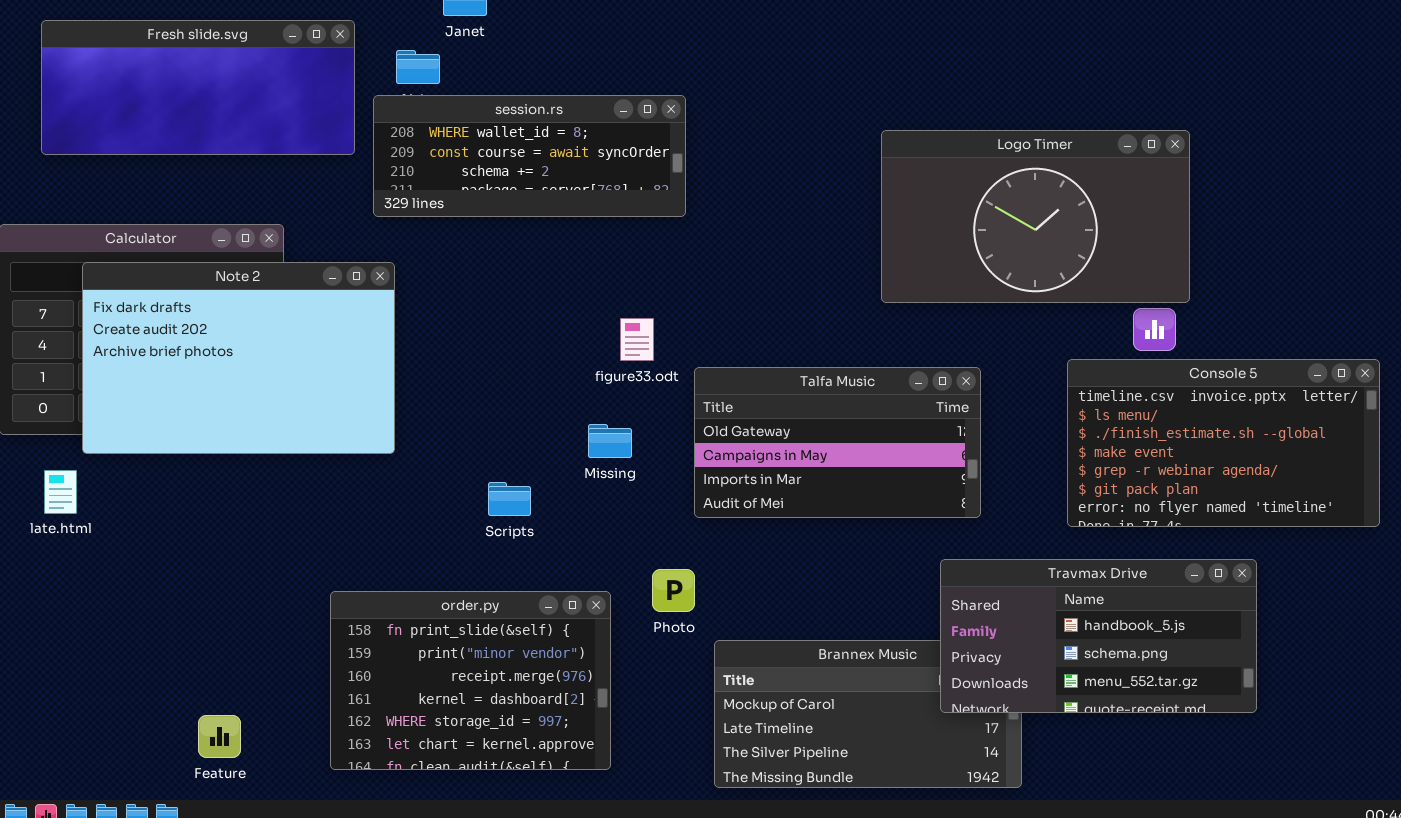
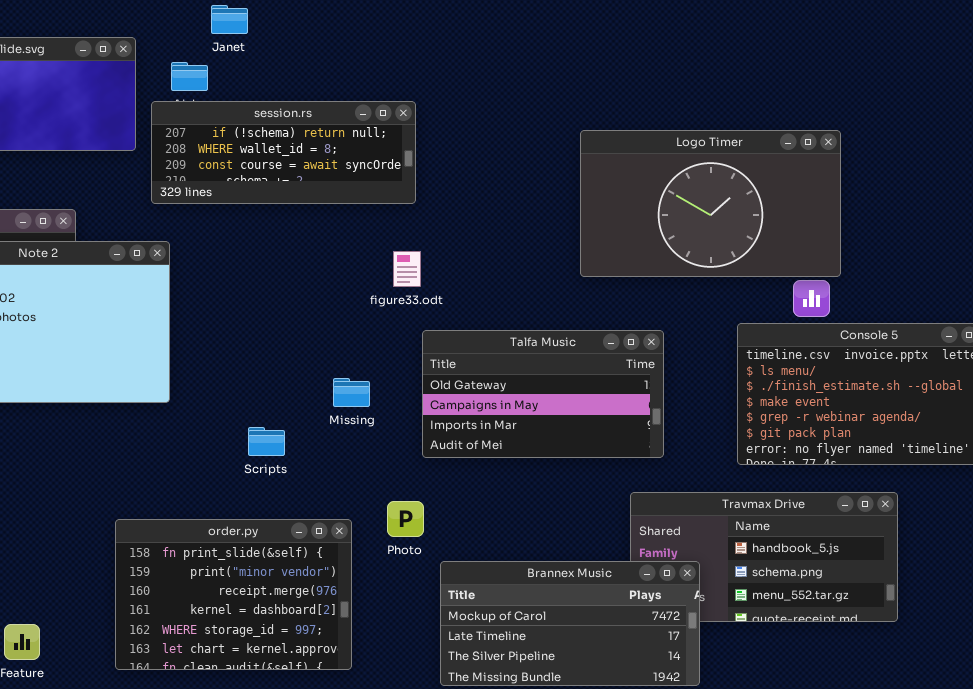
session.rs: [373,95,686,217] -> [151,101,416,204], scrolled up 1 row
figure33.odt: [620,318,654,361] -> [393,251,421,287], moved
Brannex Music: [714,640,1022,788] -> [440,561,700,686], raised

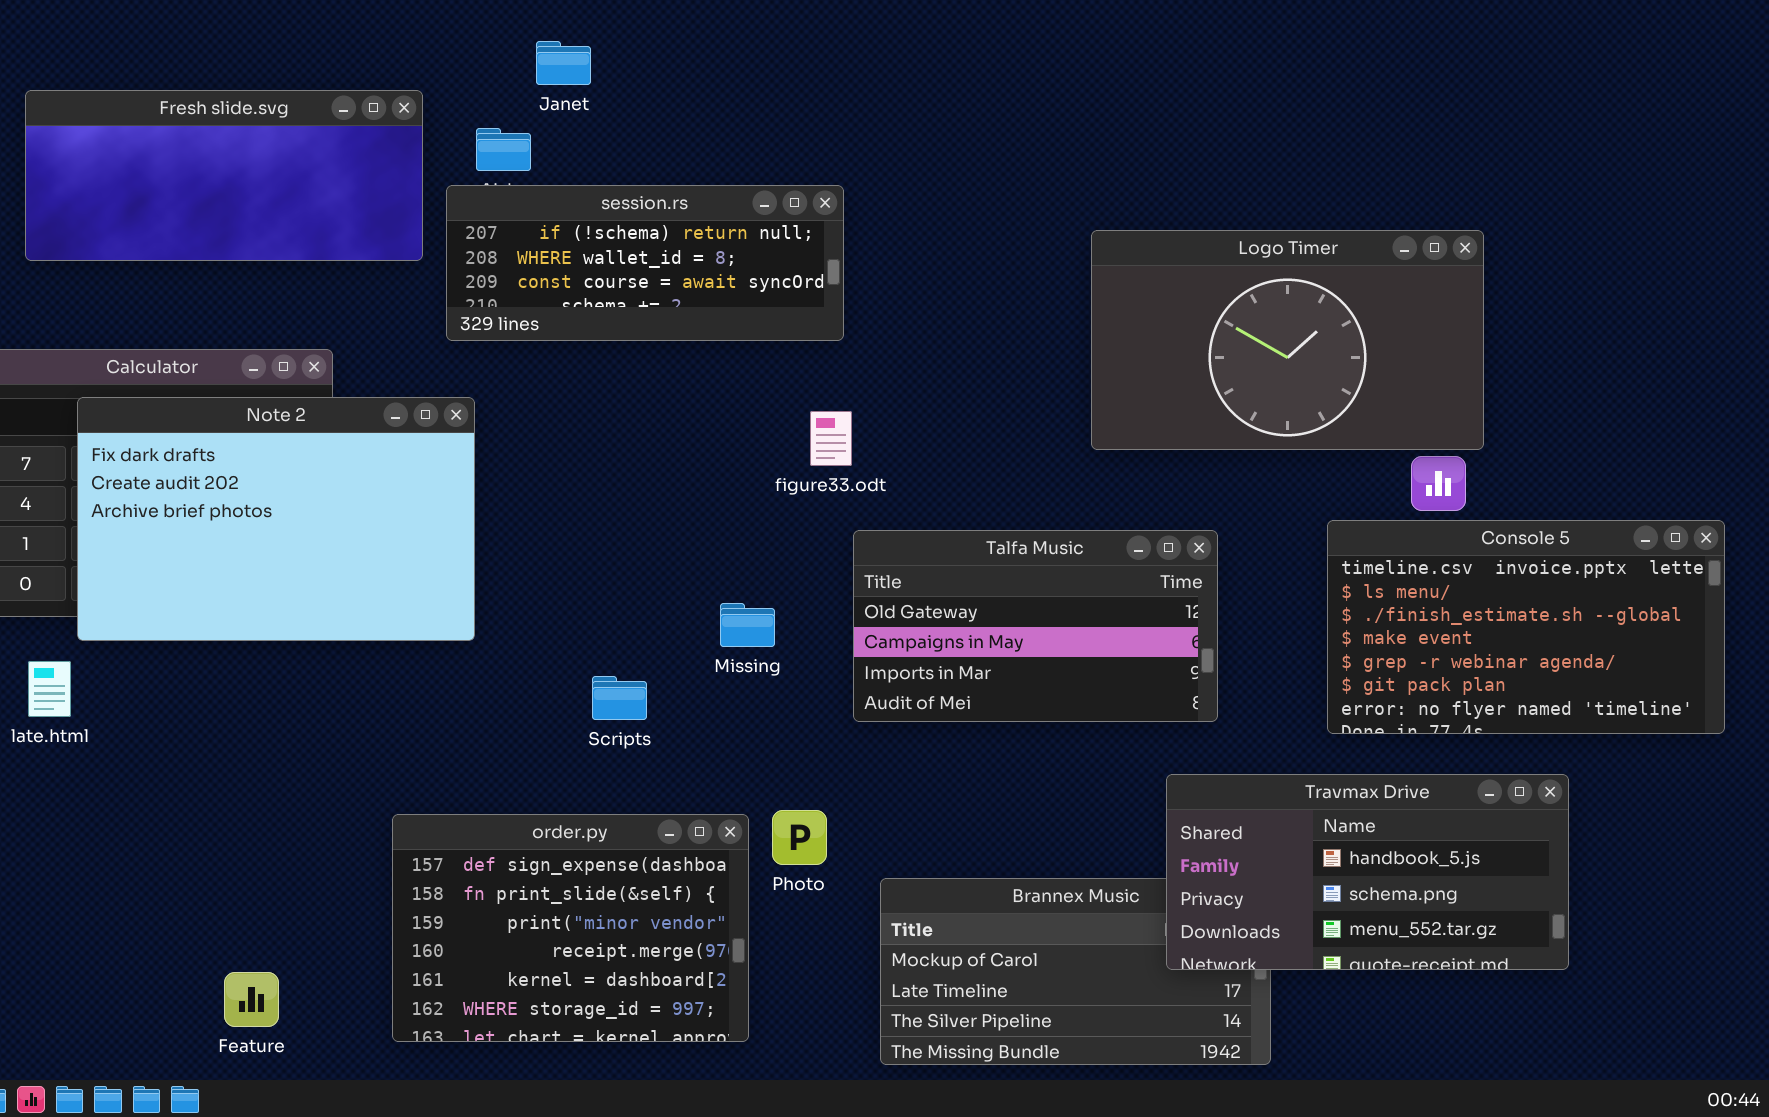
Travmax Drive: [630,492,898,622] -> [1166,774,1569,970], raised
Photo: [387,501,424,537] -> [772,810,827,865], moved
order.py: [115,519,352,670] -> [392,814,749,1042], scrolled up 1 row

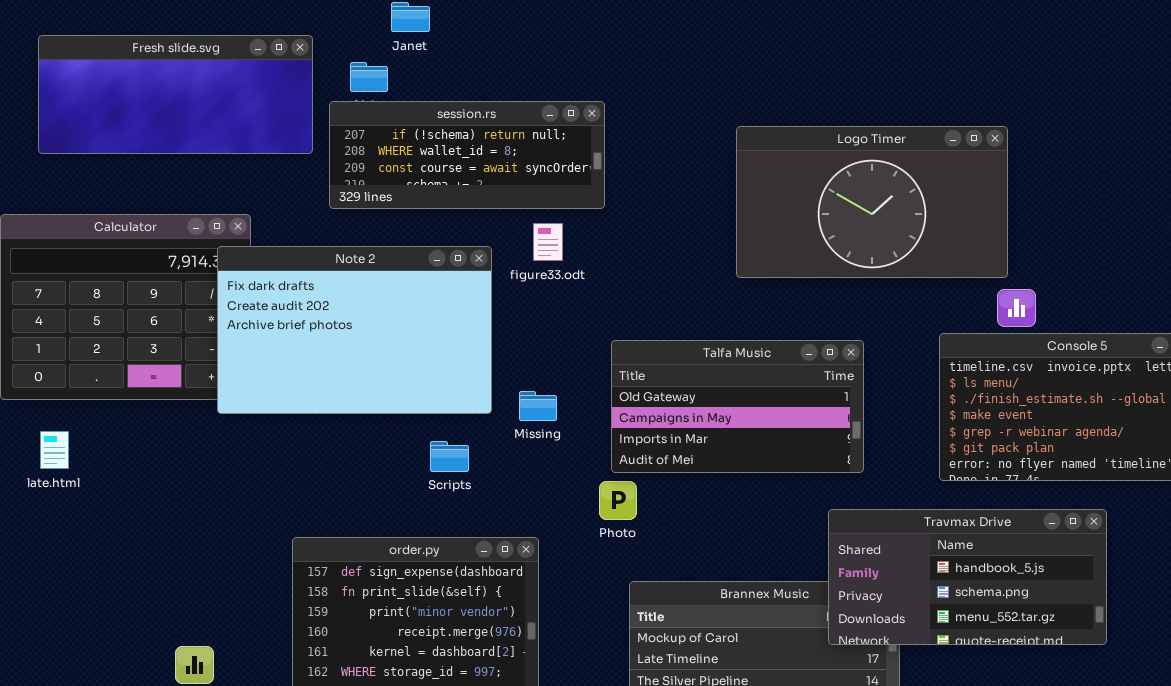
Logo Timer: [1091,230,1484,450] -> [736,126,1008,278], moved
Note 2: [77,397,475,641] -> [217,246,492,414], moved
figure33.odt: [810,411,852,466] -> [533,223,563,261], moved
Photo: [772,810,827,865] -> [599,481,637,520], moved

